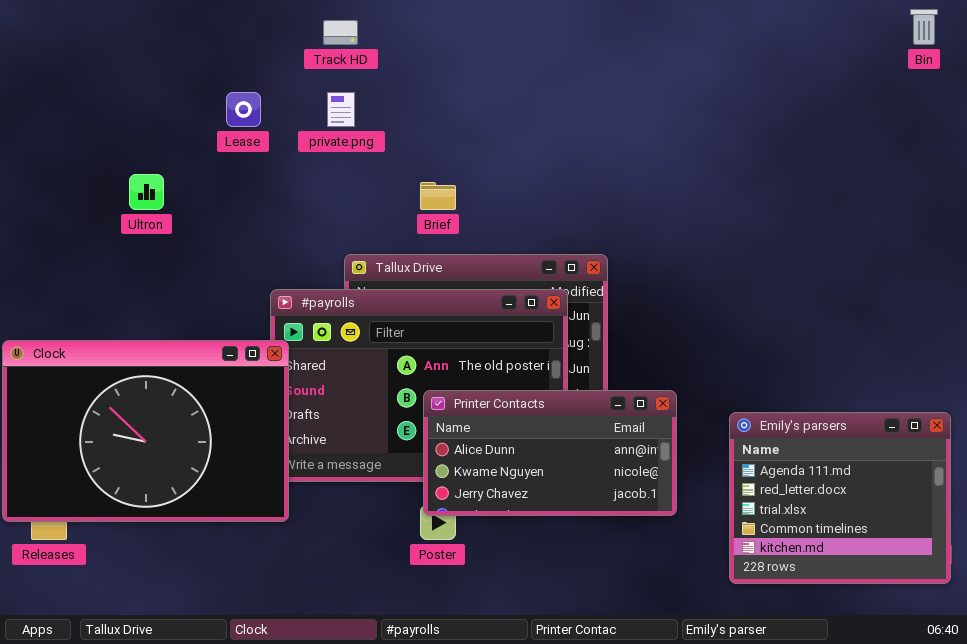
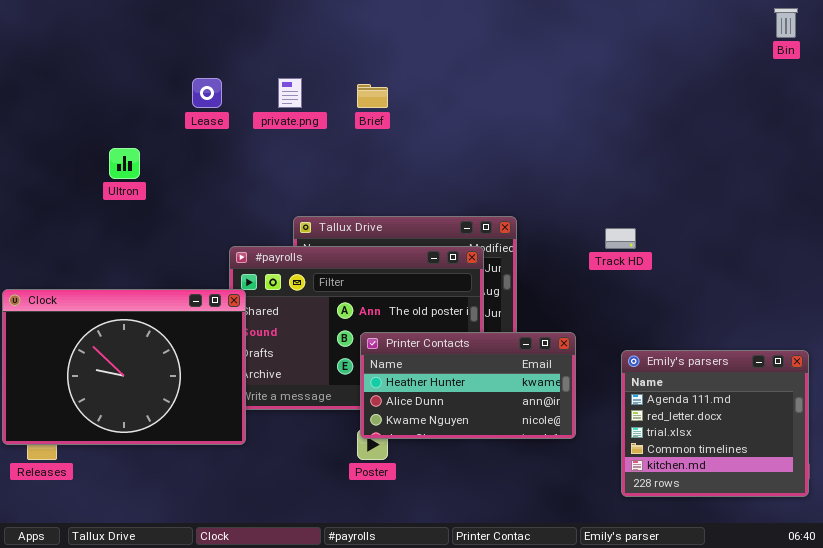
Track HD: [323,20,358,45] -> [605,228,636,249], moved
Brief: [420,182,456,210] -> [357,84,388,108], moved
Printer Contacts: [423,390,677,516] -> [360,332,576,439], scrolled up 1 row

